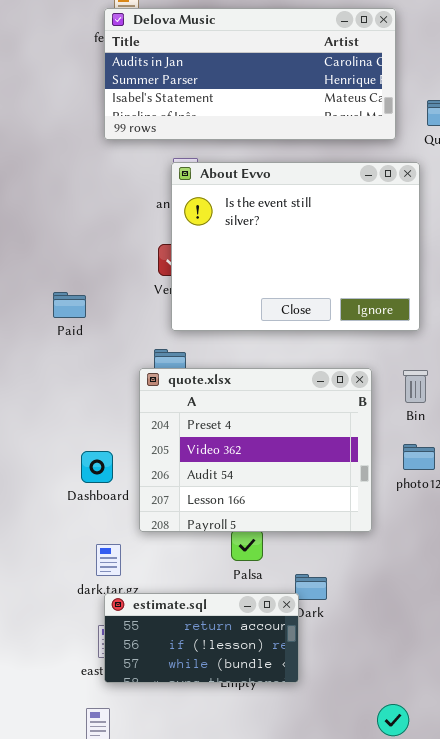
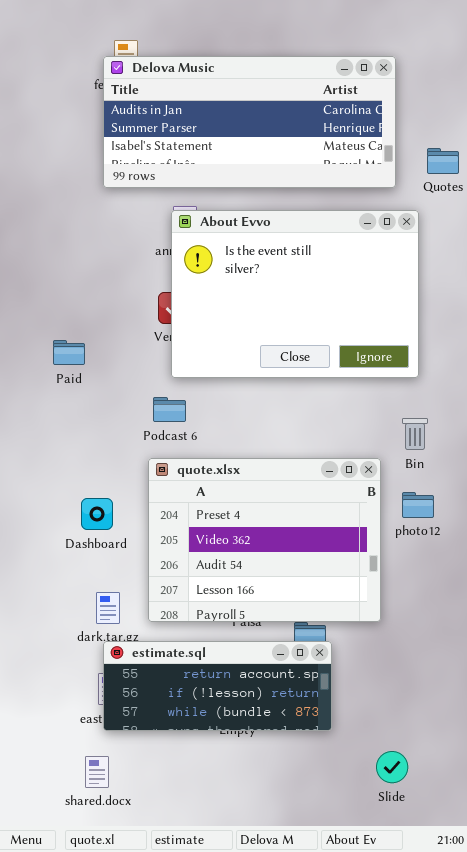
quote.xlsx: [139,368,372,532] -> [148,458,381,622], moved
estimate.sql: [104,593,299,683] -> [103,641,332,731], resized

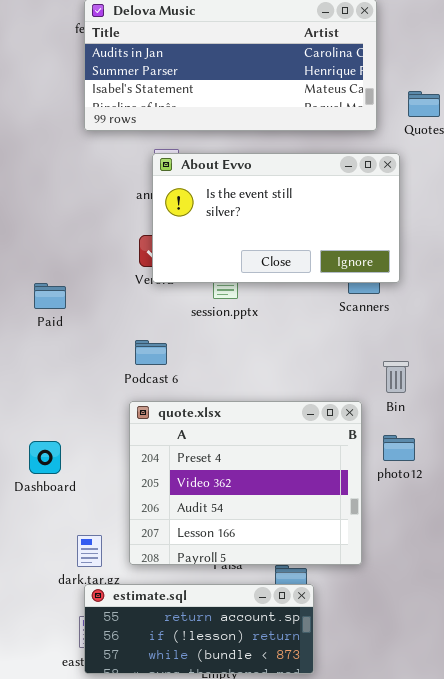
About Evvo: [171,210,419,378] -> [152,153,400,283], resized
Dashboard: [81,498,113,530] -> [29,441,61,474], moved

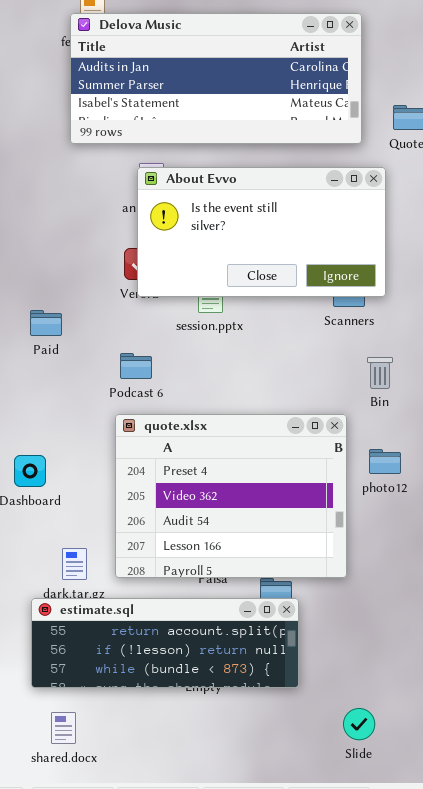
Paid: [34,283,66,309] -> [30,310,62,336], moved
Bin: [383,361,409,393] -> [367,357,393,389], moved
estimate.sql: [84,584,314,674] -> [31,598,299,688], resized

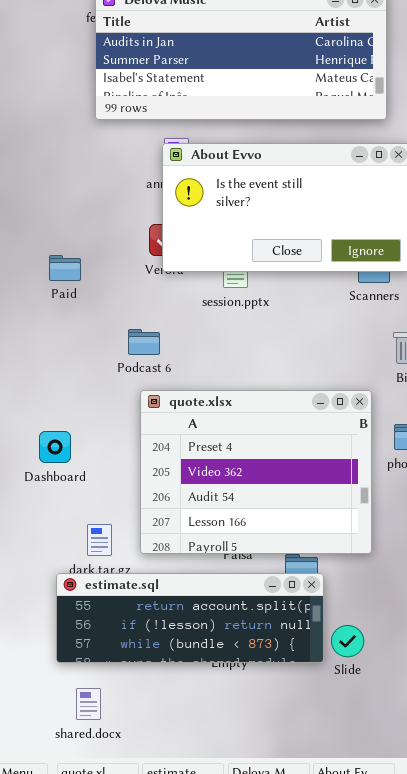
Paid: [30,310,62,336] -> [49,255,81,281], moved
Podcast 6: [120,353,152,379] -> [128,329,160,355], moved
Slide: [343,708,375,740] -> [331,625,364,657], moved

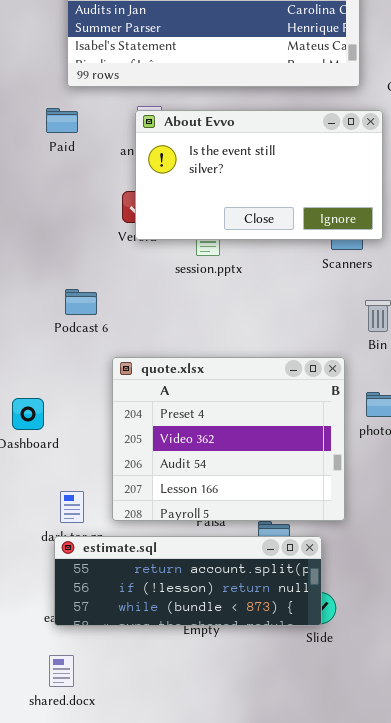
Paid: [49,255,81,281] -> [46,108,78,133], moved
Podcast 6: [128,329,160,355] -> [65,289,97,315], moved
estimate.sql: [56,573,324,663] -> [54,536,322,626], moved

